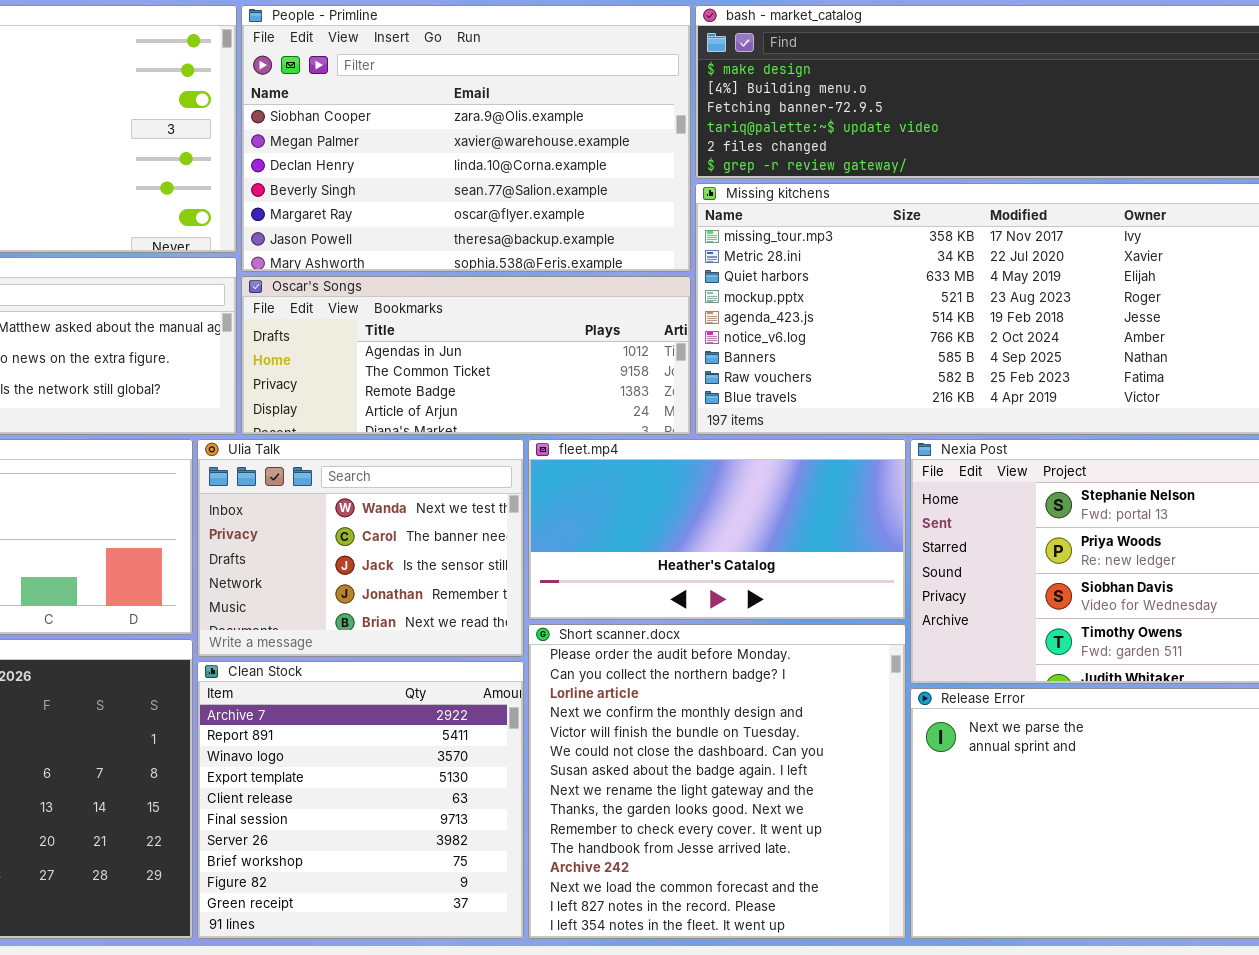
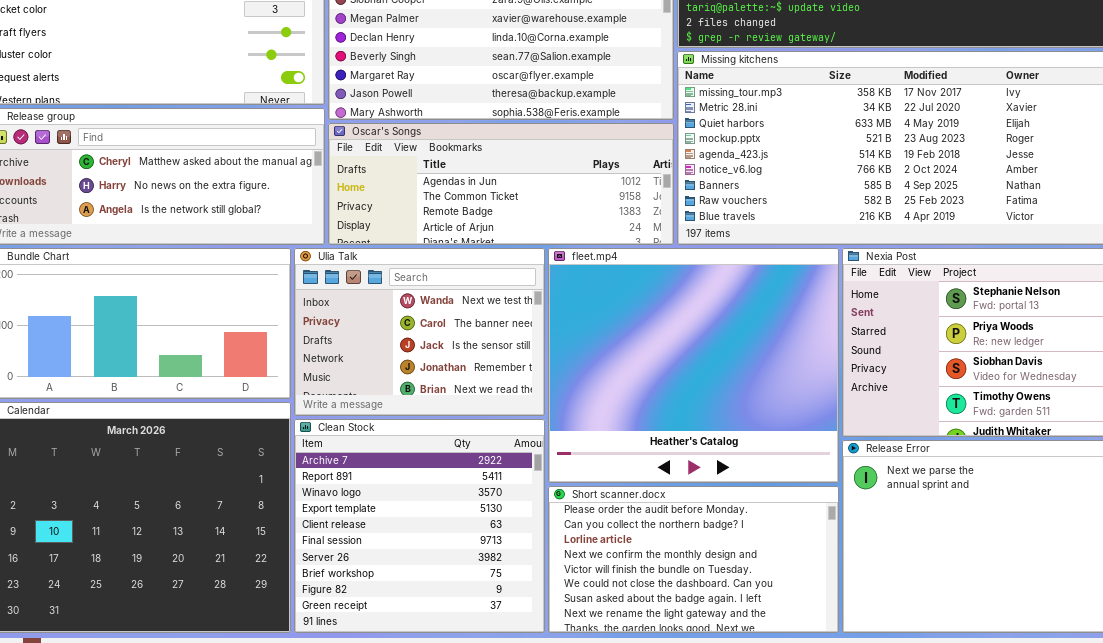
fleet.mp4: [528,439,906,620] -> [548,248,839,483], resized
Short scanner.docx: [528,624,906,939] -> [548,486,839,633], resized

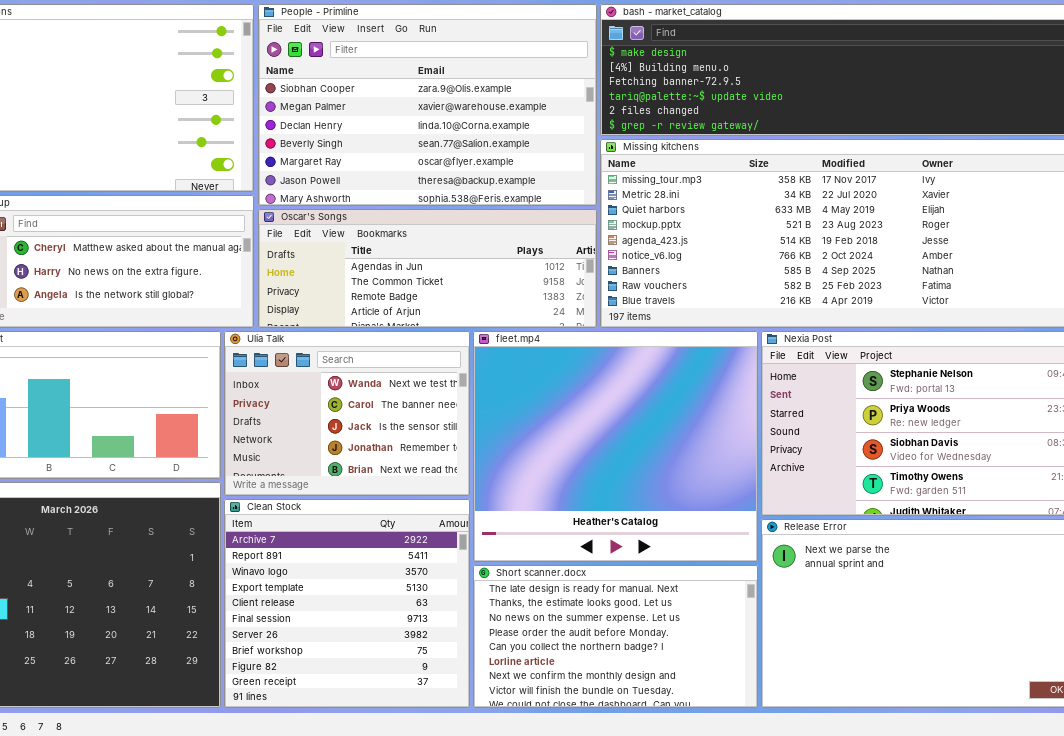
Short scanner.docx: [548,486,839,633] -> [473,565,758,708], scrolled up 3 rows

